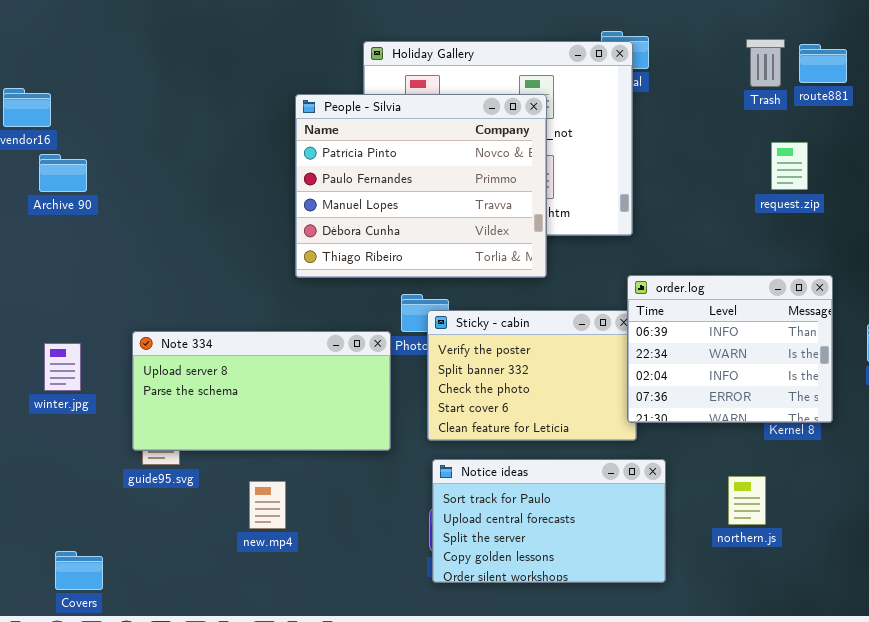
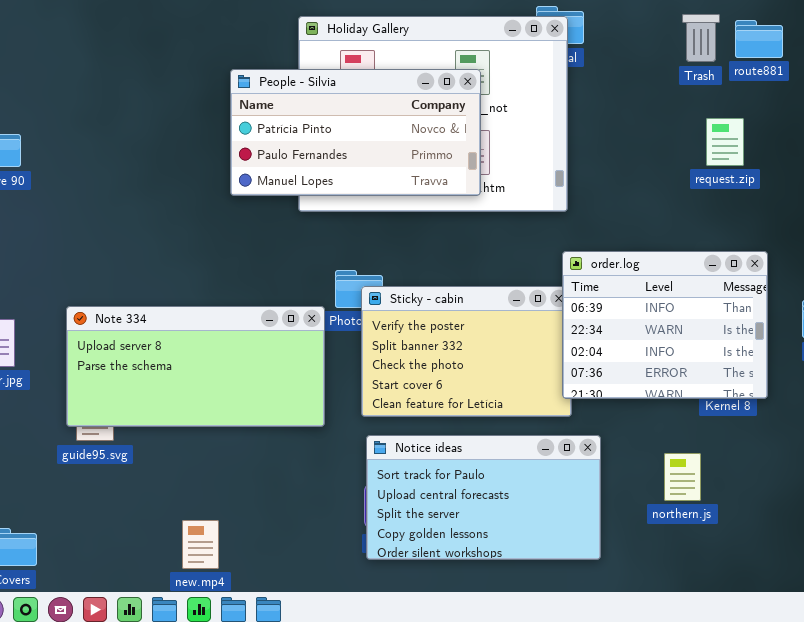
People - Silvia: [295,94,547,278] -> [230,69,481,196], resized
new.mp4: [249,481,286,529] -> [182,520,219,569], moved

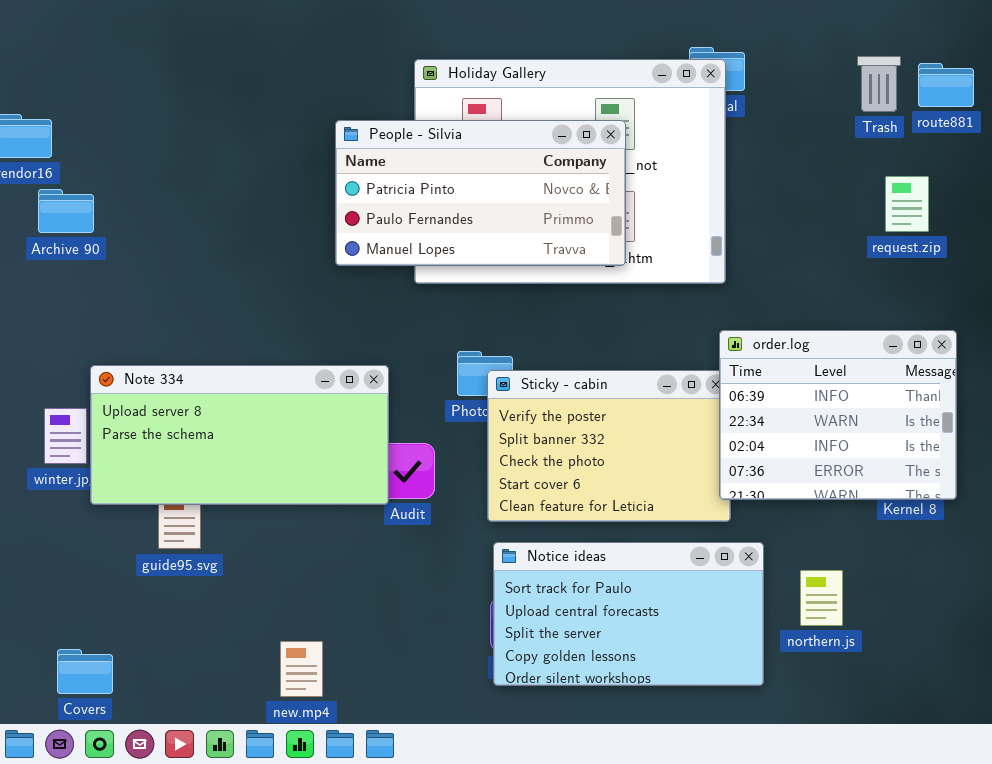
Note 334: [66,306,325,427] -> [90,365,389,505], moved
northern.js: [664,453,701,501] -> [800,570,843,626], moved

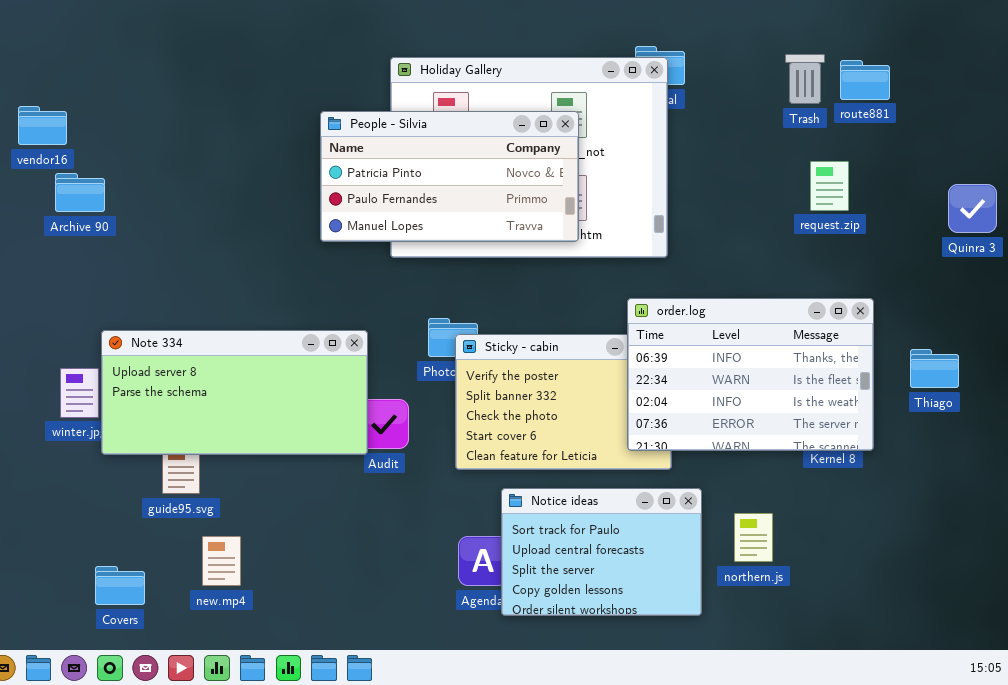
order.log: [719,330,957,500] -> [627,298,874,451], resized
Notice ideas: [493,542,764,686] -> [501,488,702,616], resized
new.mp4: [280,641,323,697] -> [202,536,241,586], moved
Covers: [57,649,113,694] -> [95,566,145,605], moved

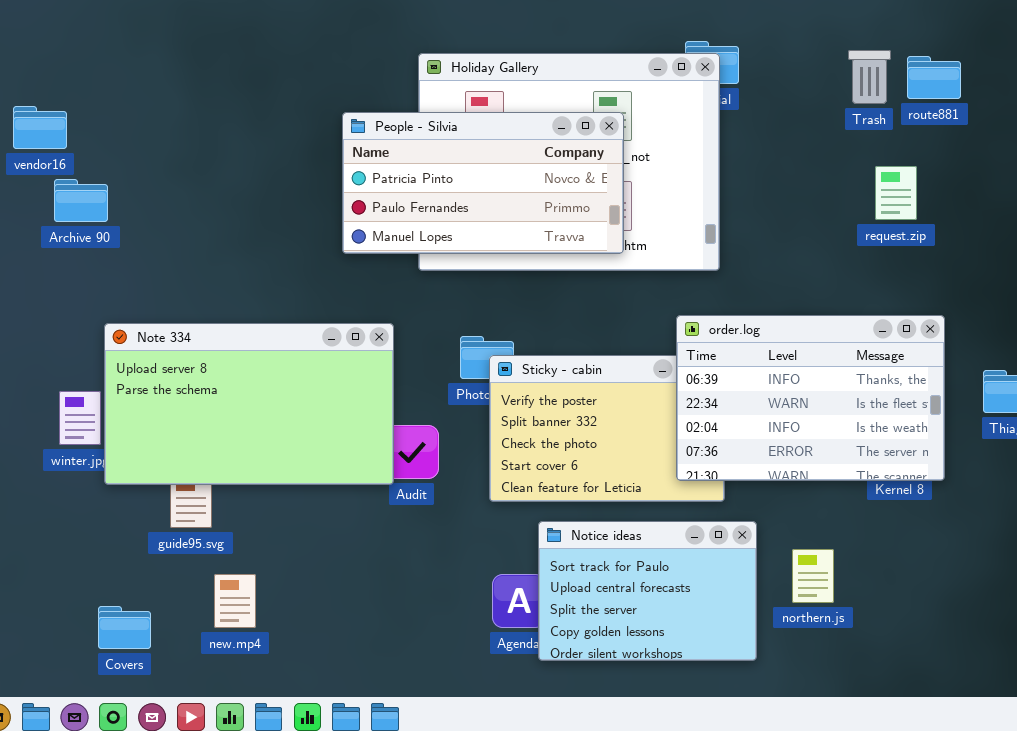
Note 334: [101,330,368,455] -> [104,323,394,485], resized

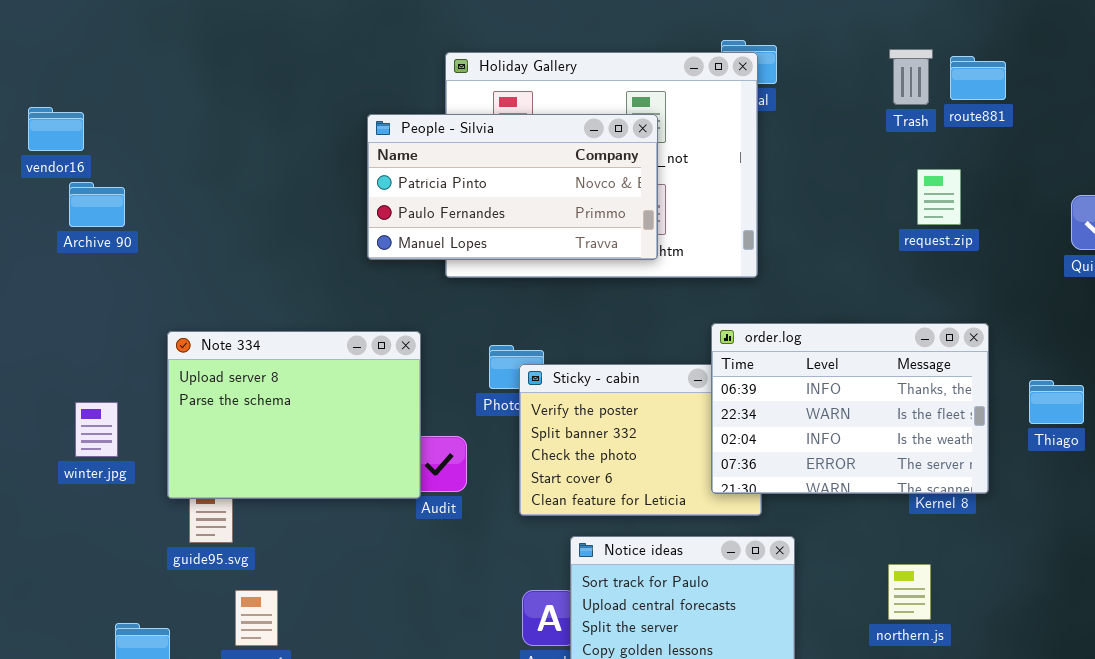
Note 334: [104,323,394,485] -> [167,331,421,499], resized
northern.js: [792,549,834,603] -> [888,564,931,620], moved

